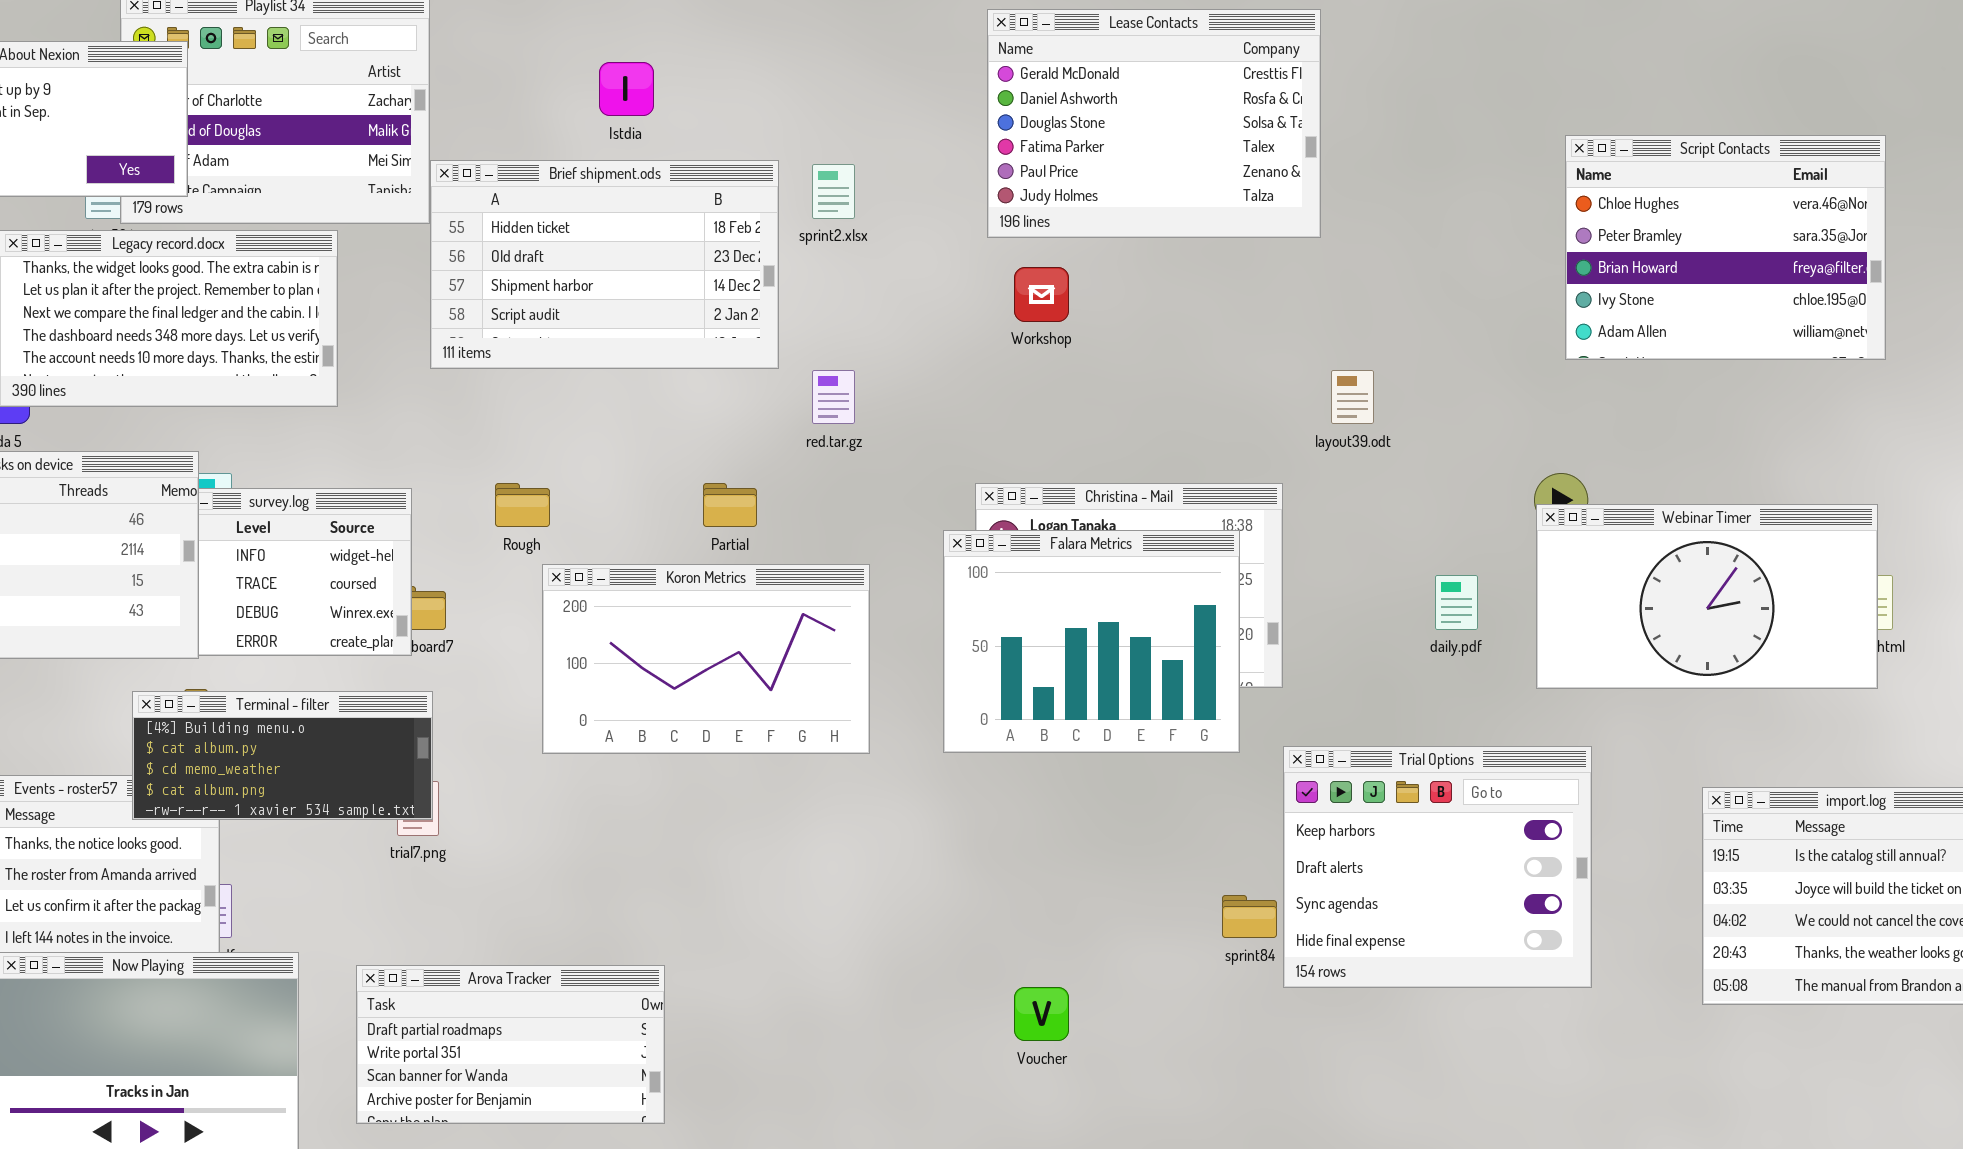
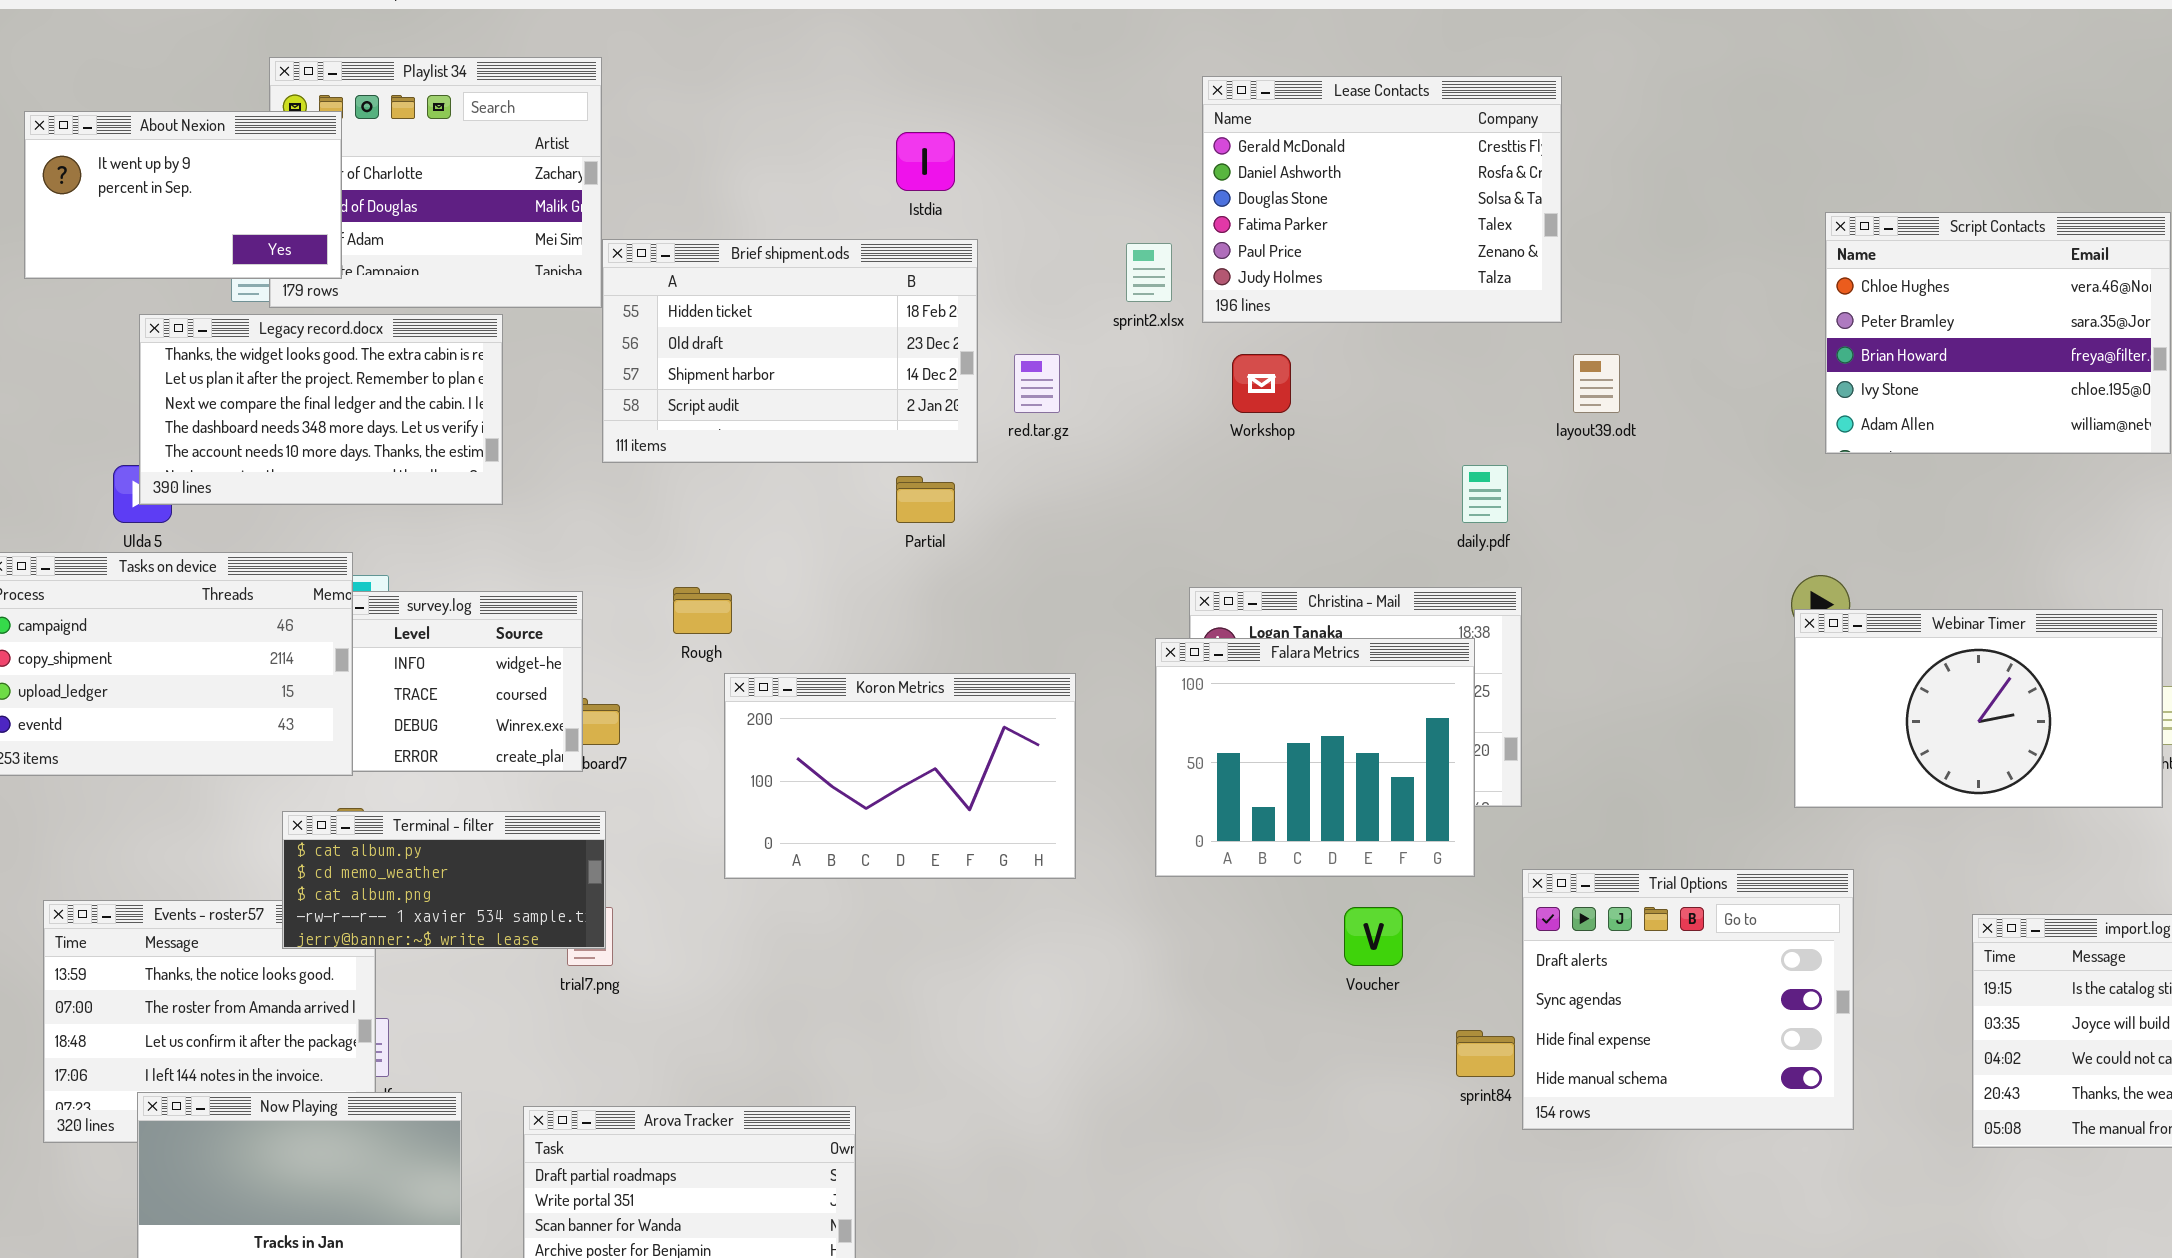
Istdia: [599,62,654,116] -> [896,132,955,191], moved
sprint2.xlsx: [812,164,855,219] -> [1126,243,1172,302], moved
red.tar.gz: [812,370,855,424] -> [1014,354,1060,413], moved
layout39.odt: [1331,370,1374,424] -> [1573,354,1620,413], moved
Partial: [703,483,757,527] -> [896,476,955,523], moved
daily.pdf: [1435,575,1478,630] -> [1462,465,1508,523], moved
Terminal - filter: [132,691,433,820] -> [282,811,606,949], scrolled down 1 row
Trial Options: [1283,746,1592,988] -> [1522,869,1854,1130], scrolled down 1 row
Voucher: [1014,987,1069,1041] -> [1344,907,1403,966], moved

